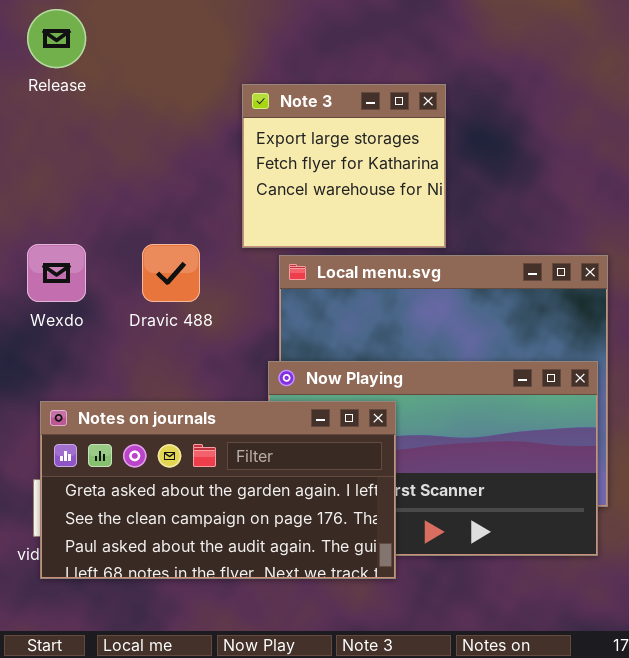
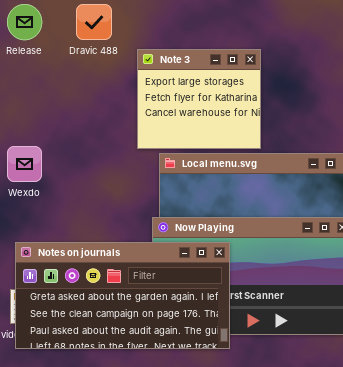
Dravic 488: [142,244,200,302] -> [76,4,112,40], moved

